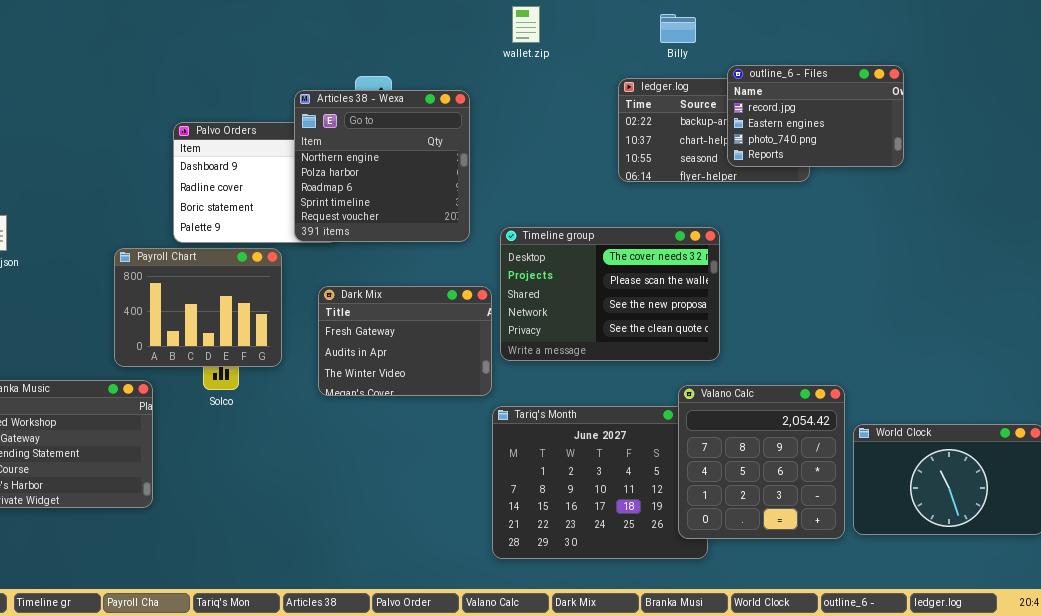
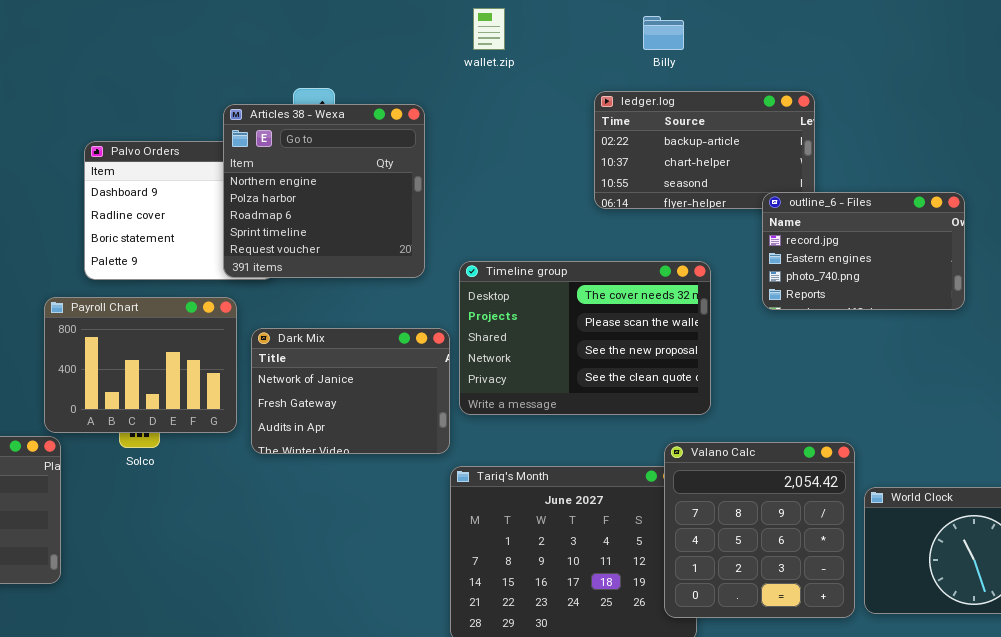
outline_6 - Files: [727,65,904,167] -> [762,192,965,310], moved
Payroll Chart: [114,248,282,367] -> [44,297,237,433], moved
Dark Mix: [318,286,492,396] -> [251,328,450,454], scrolled up 1 row

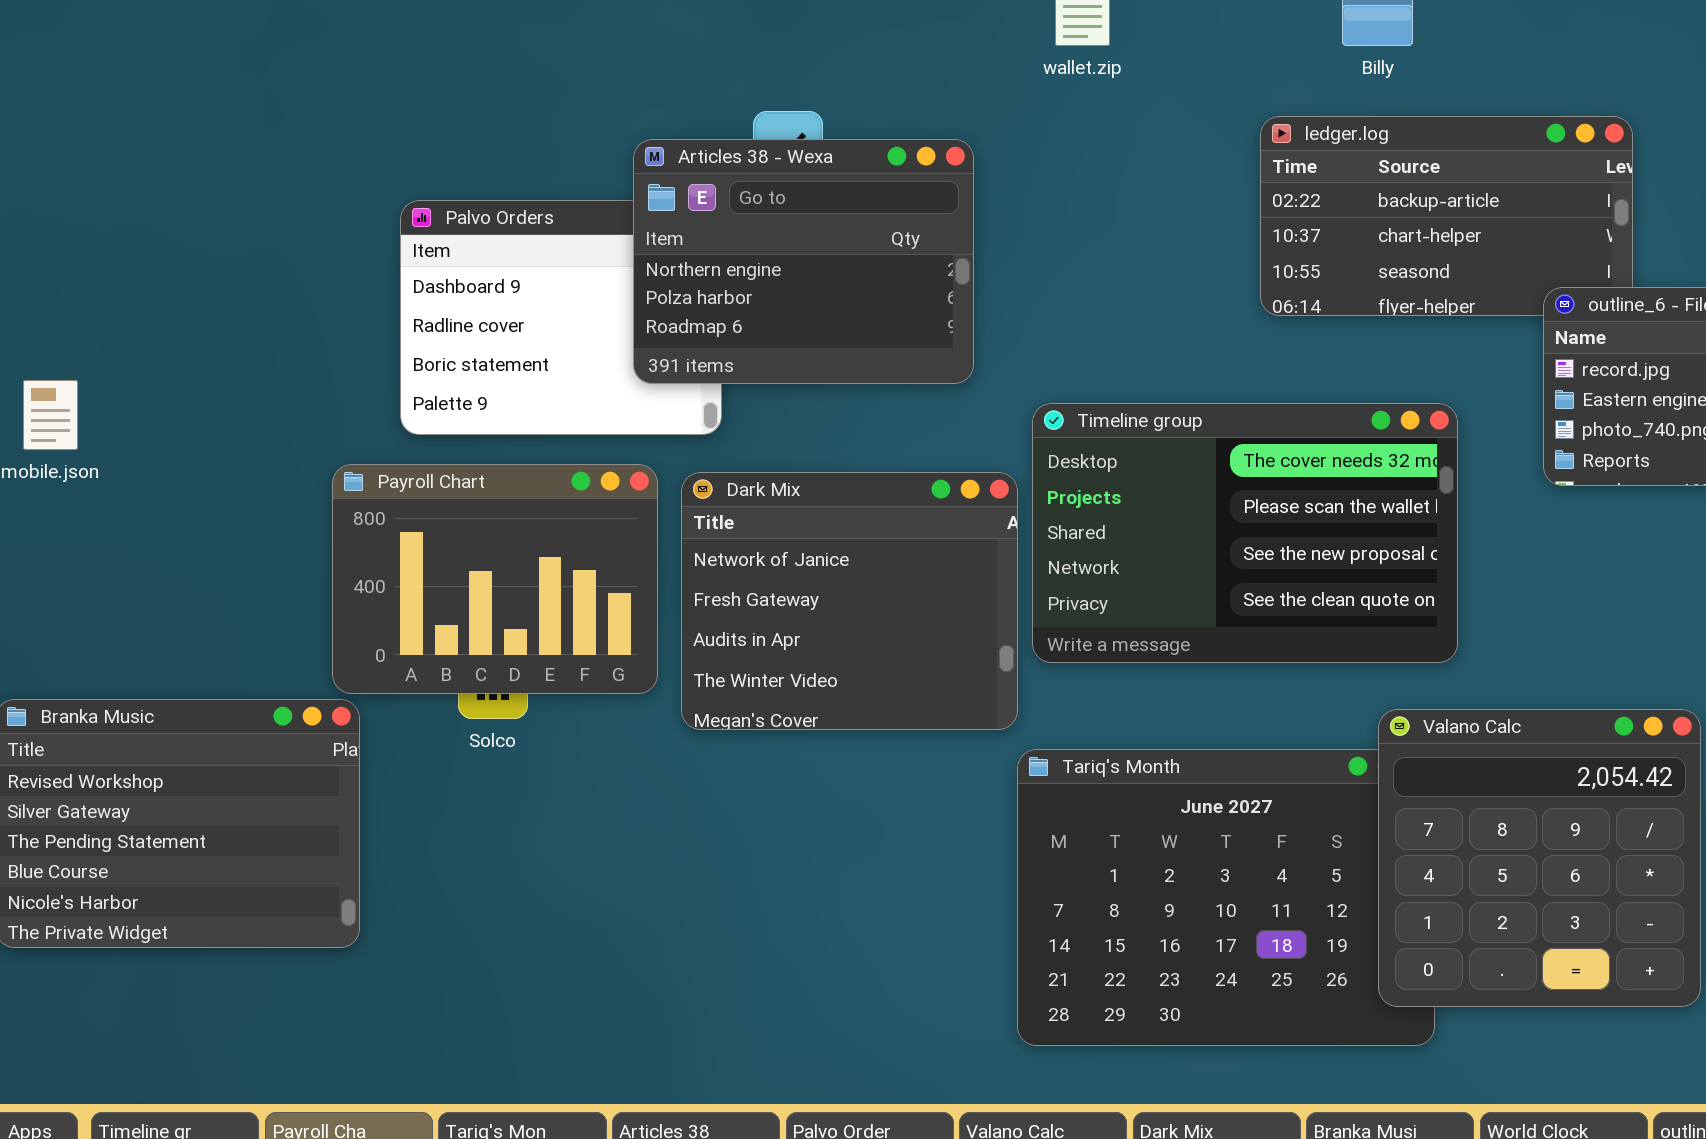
Articles 38 - Wexa: [223,104,425,278] -> [633,139,974,384], resized
Dark Mix: [251,328,450,454] -> [681,472,1018,730], resized

